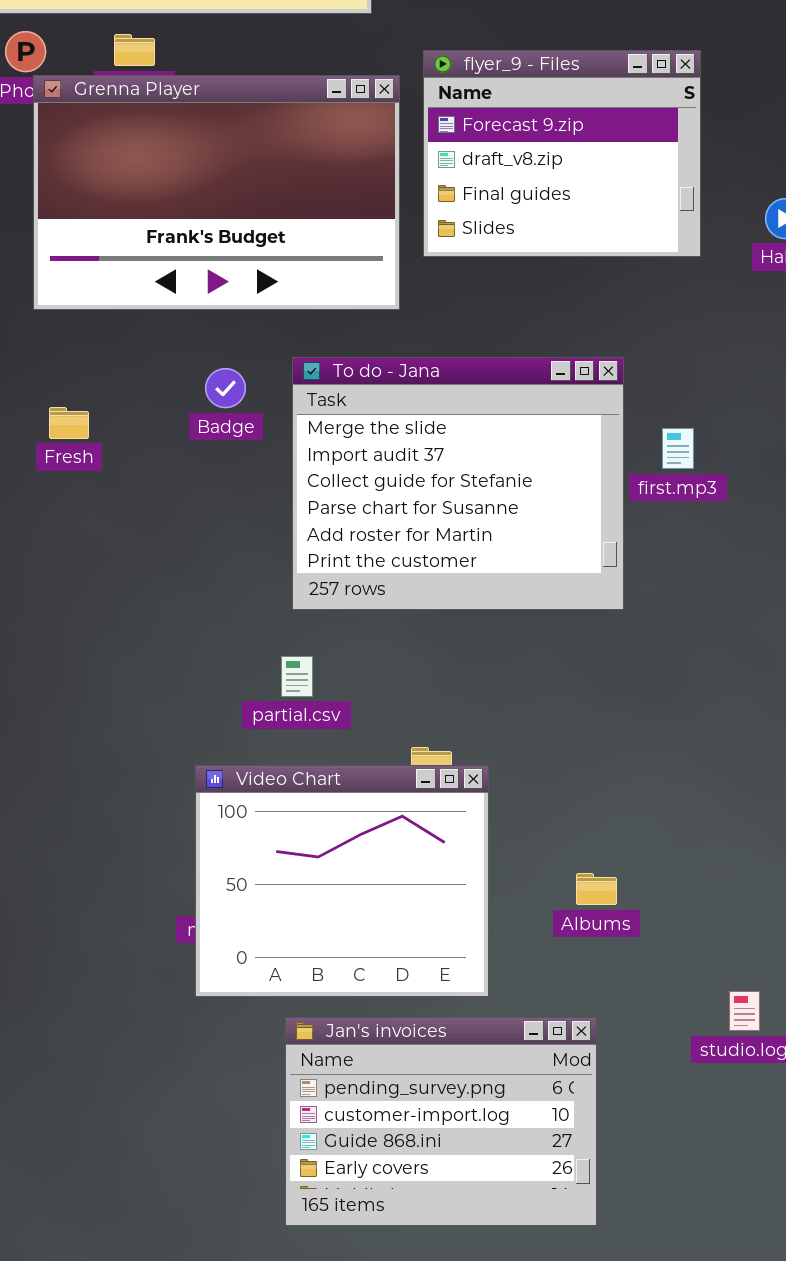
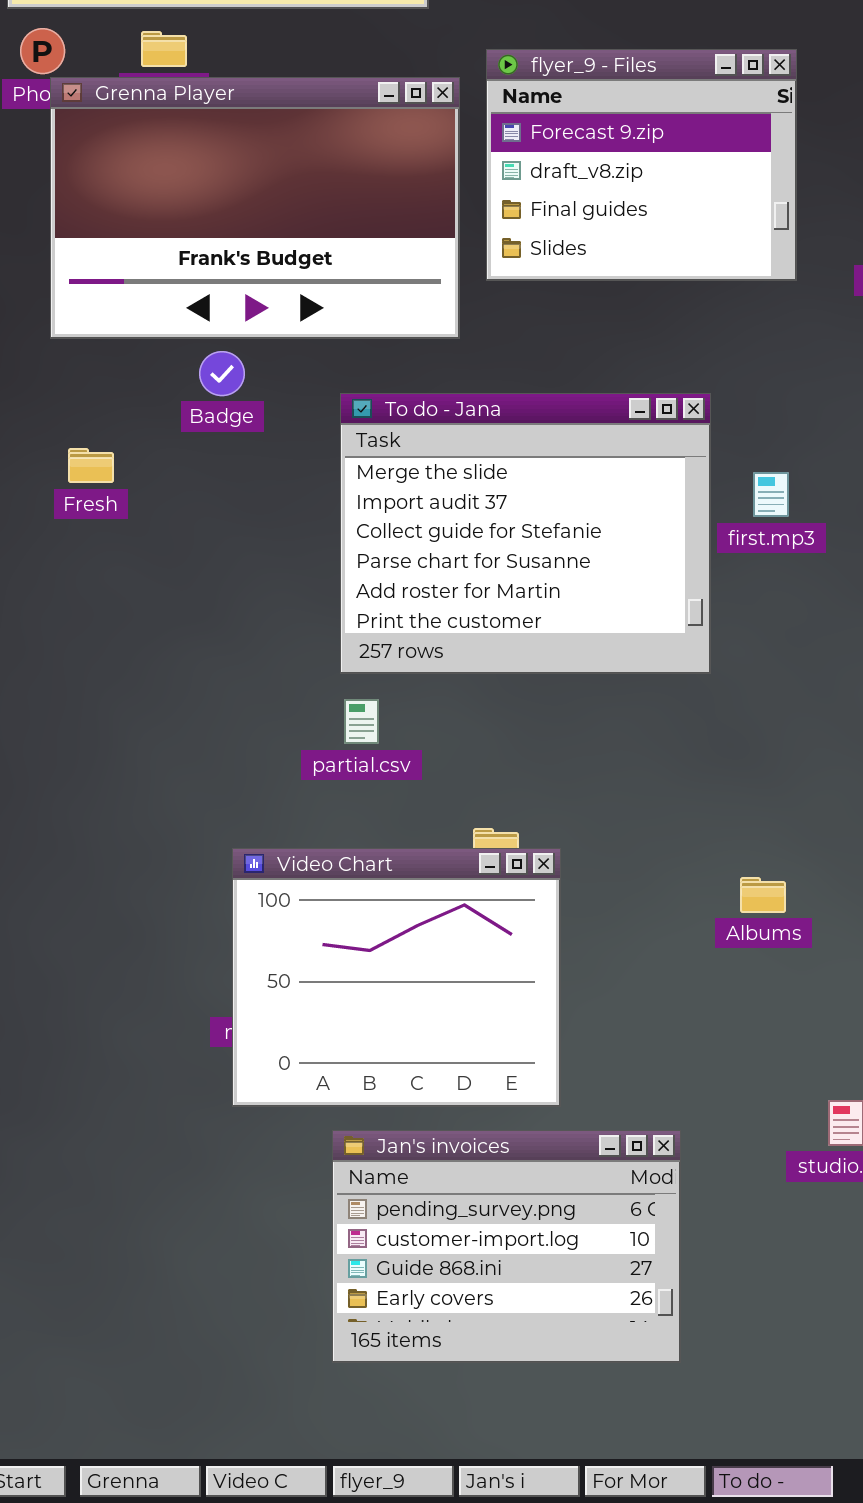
Badge: [205,368,246,408] -> [199,351,245,396], moved
partial.csv: [281,656,313,697] -> [344,699,379,744], moved
Albums: [576,873,617,905] -> [740,877,786,913], moved

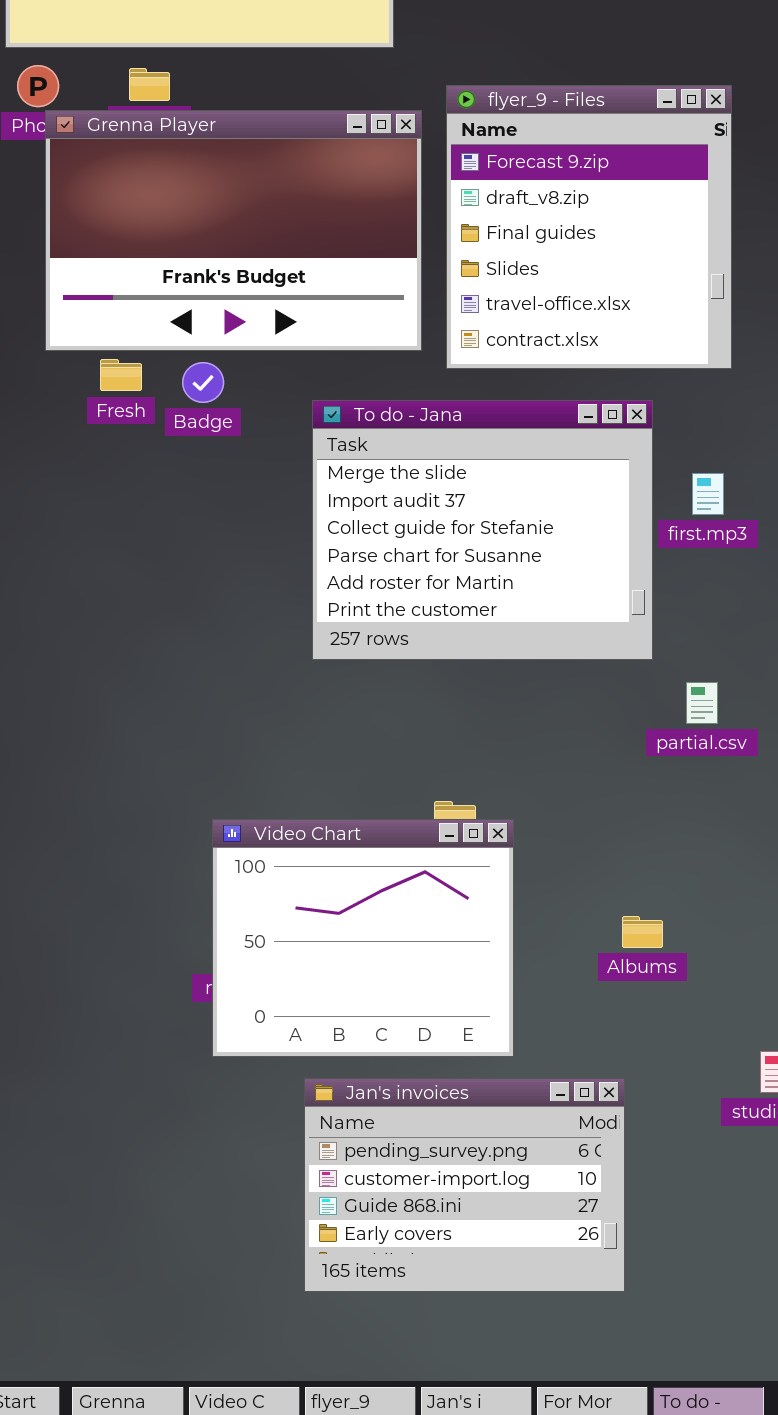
flyer_9 - Files: [486,49,797,281] -> [446,85,732,369], resized
Fresh: [68,448,114,483] -> [100,359,142,391], moved
partial.csv: [344,699,379,744] -> [686,682,718,724], moved
Albums: [740,877,786,913] -> [622,916,663,948], moved

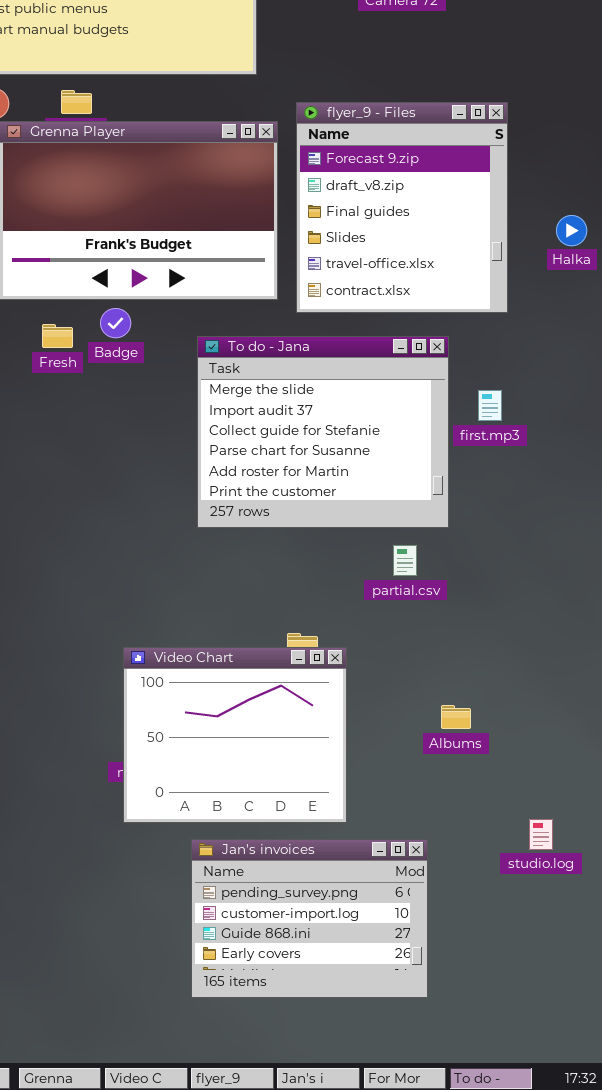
Fresh: [100,359,142,391] -> [42,324,73,348], moved
partial.csv: [686,682,718,724] -> [393,545,417,576], moved
Albums: [622,916,663,948] -> [441,705,471,729], moved

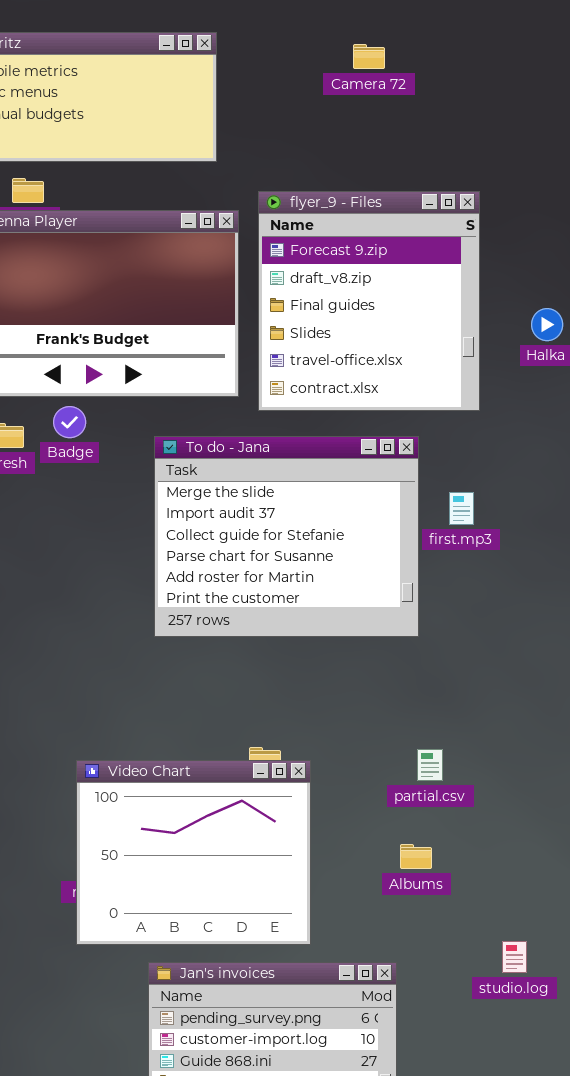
partial.csv: [393,545,417,576] -> [417,749,443,781], moved
Albums: [441,705,471,729] -> [400,844,432,869], moved

